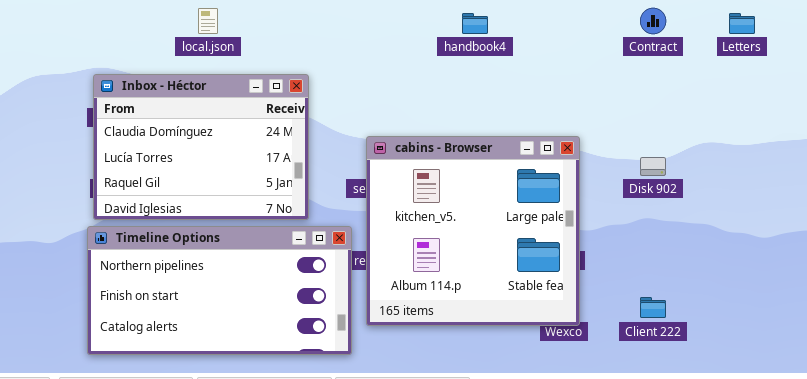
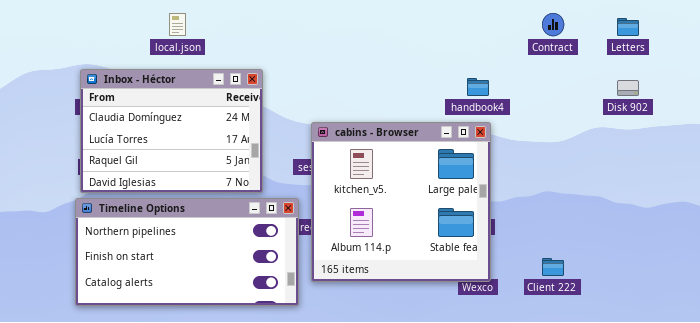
handbook4: [462,13,488,34] -> [467,78,489,96], moved
Disk 902: [640,157,666,176] -> [617,80,639,96], moved

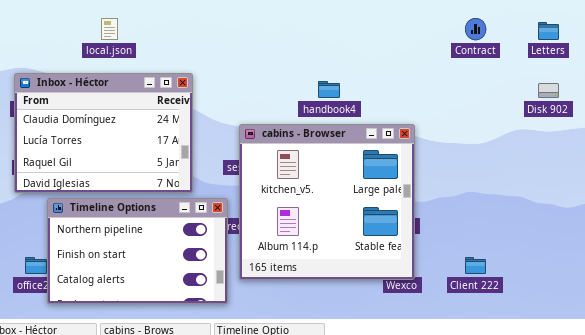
handbook4: [467,78,489,96] -> [318,81,340,98], moved
Timeline Options: [75,198,299,306] -> [47,198,228,304], resized

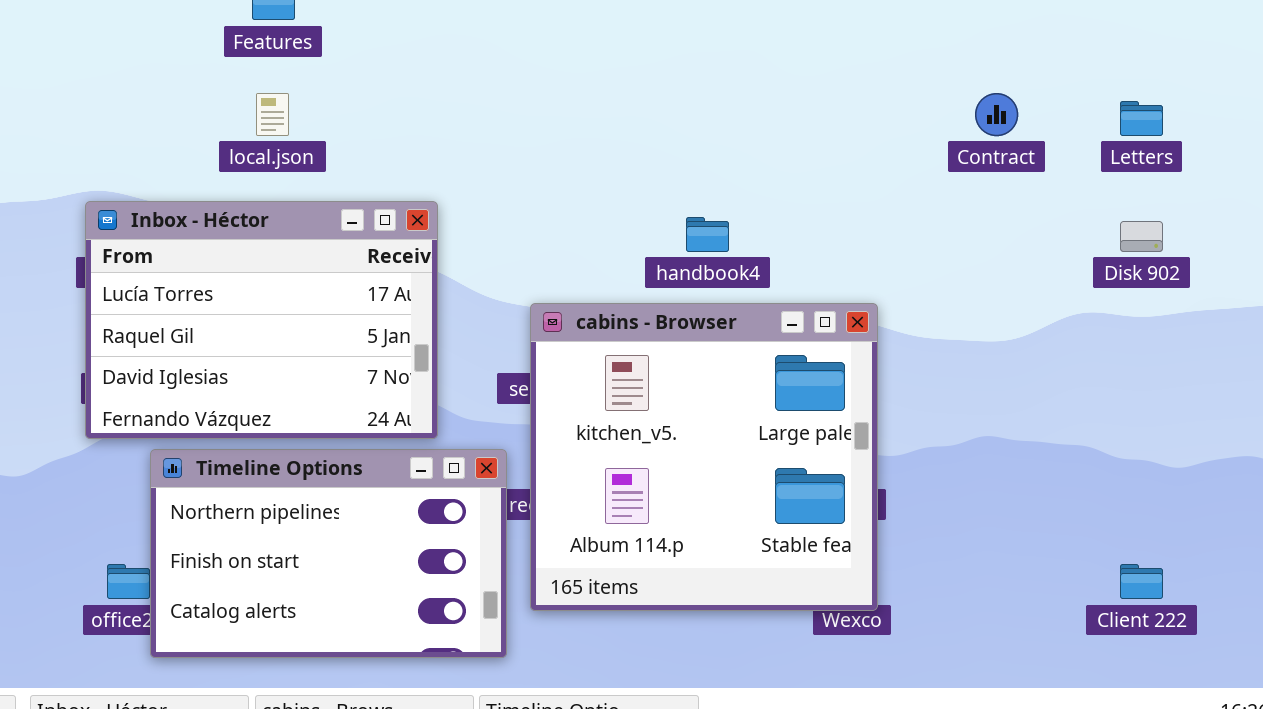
Inbox - Héctor: [14,73,193,193] -> [85,201,438,439], scrolled down 1 row
Client 222: [465,257,486,274] -> [1120,564,1163,599], moved

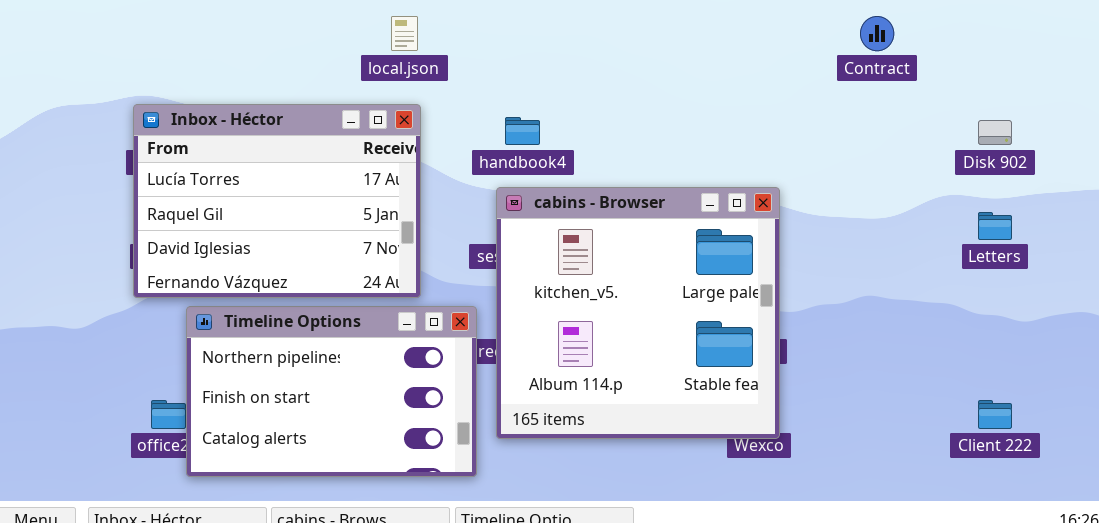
local.json: [256,93,289,136] -> [391,16,418,51], moved
Letters: [1120,101,1163,136] -> [978,212,1012,240], moved
handbook4: [686,217,729,252] -> [505,117,540,145], moved

